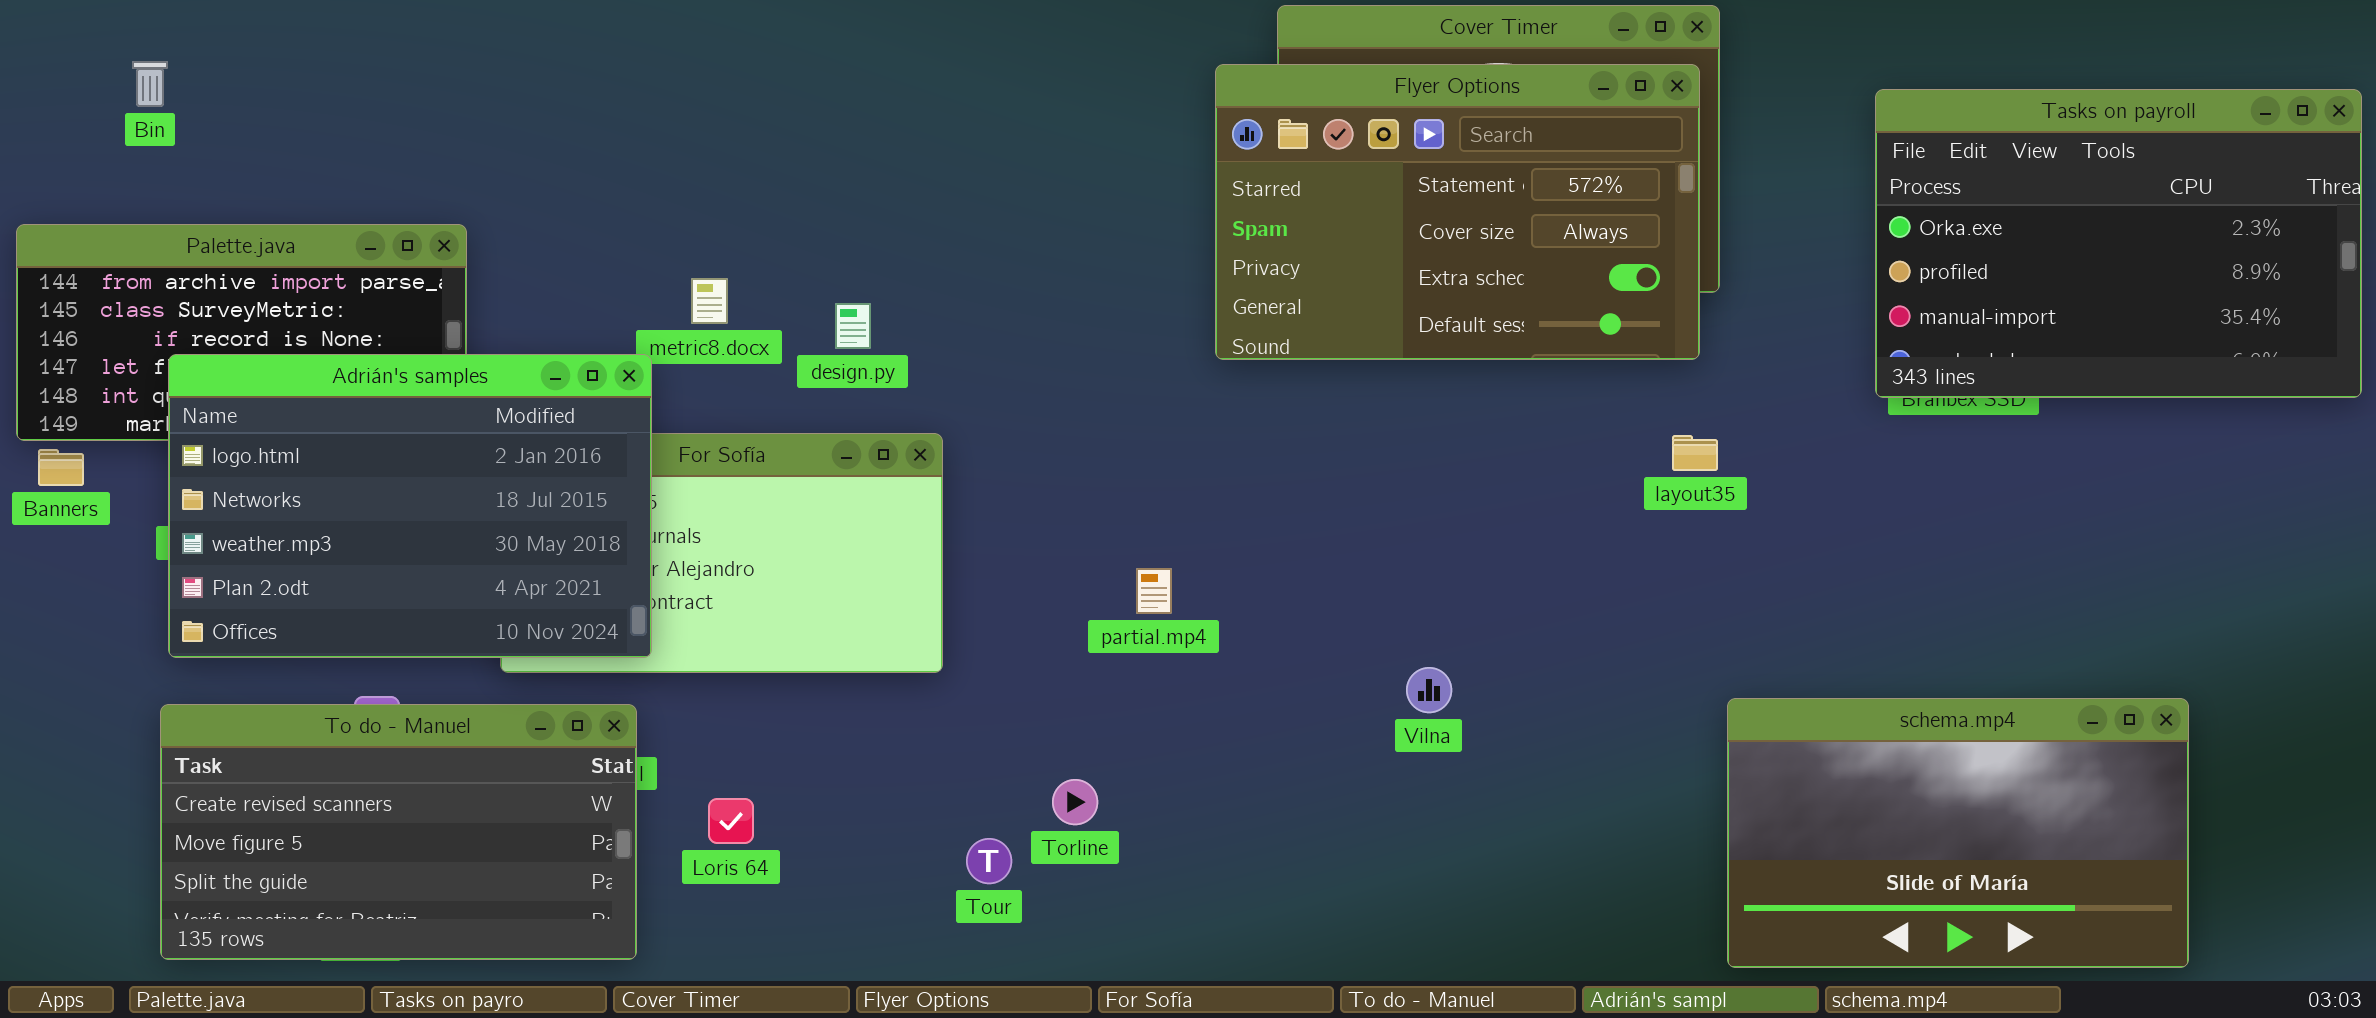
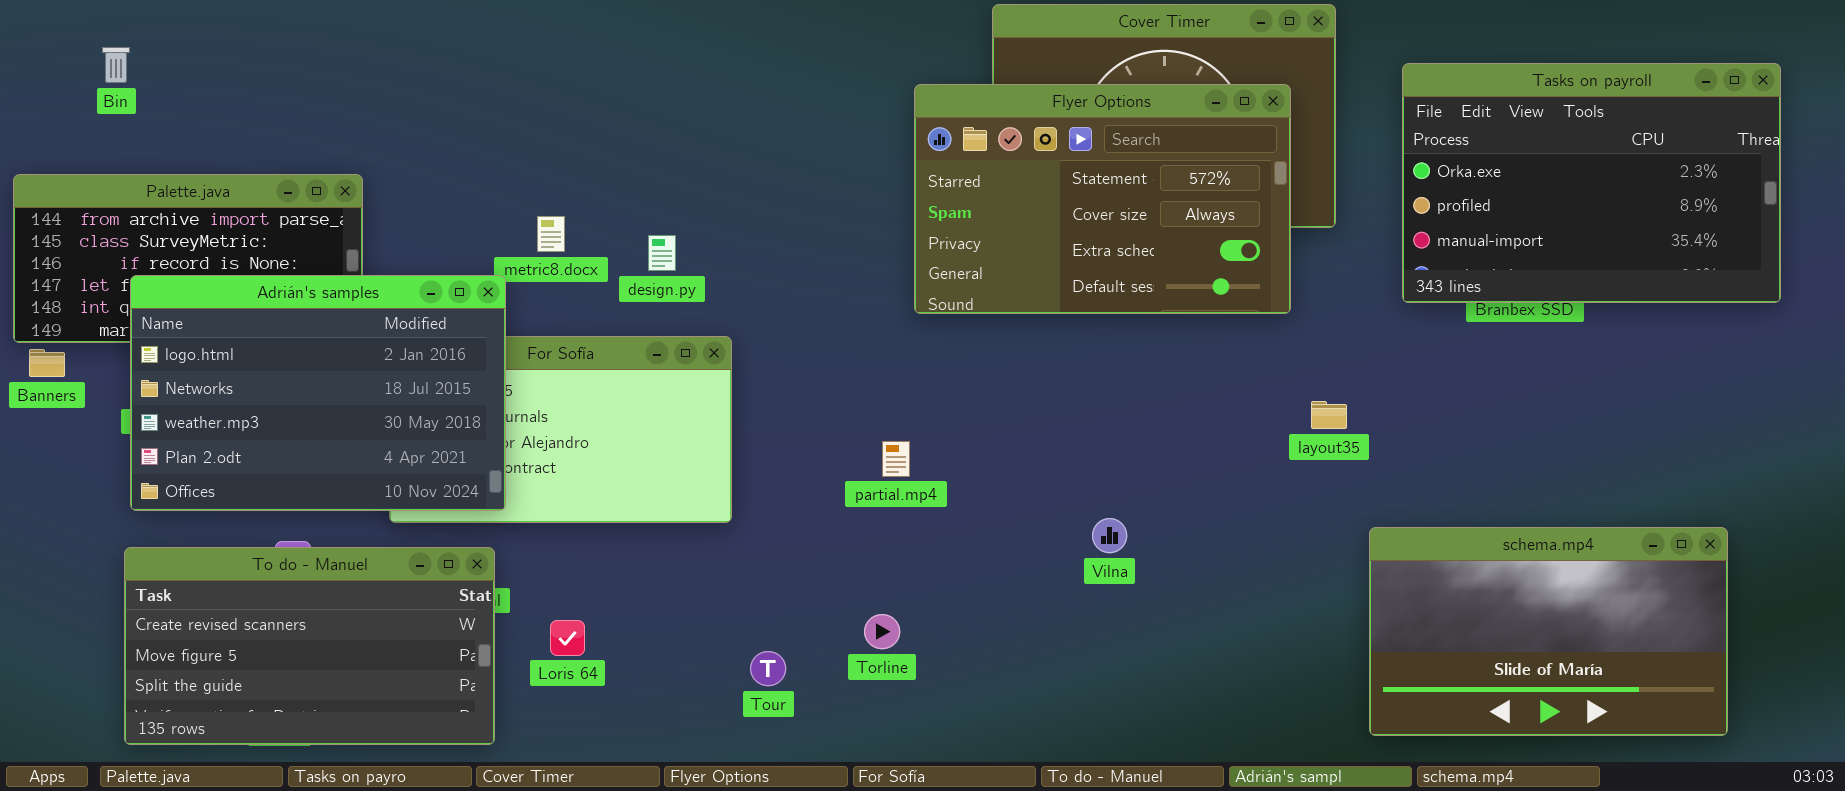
Flyer Options: [1215,64,1700,360] -> [914,84,1291,314], moved
Tasks on payroll: [1875,89,2362,398] -> [1402,63,1781,303], moved
layout35: [1672,435,1718,471] -> [1311,401,1347,429], moved
schema.mp4: [1727,698,2189,968] -> [1369,527,1728,736], moved
Torline: [1052,779,1098,825] -> [864,614,900,649], moved

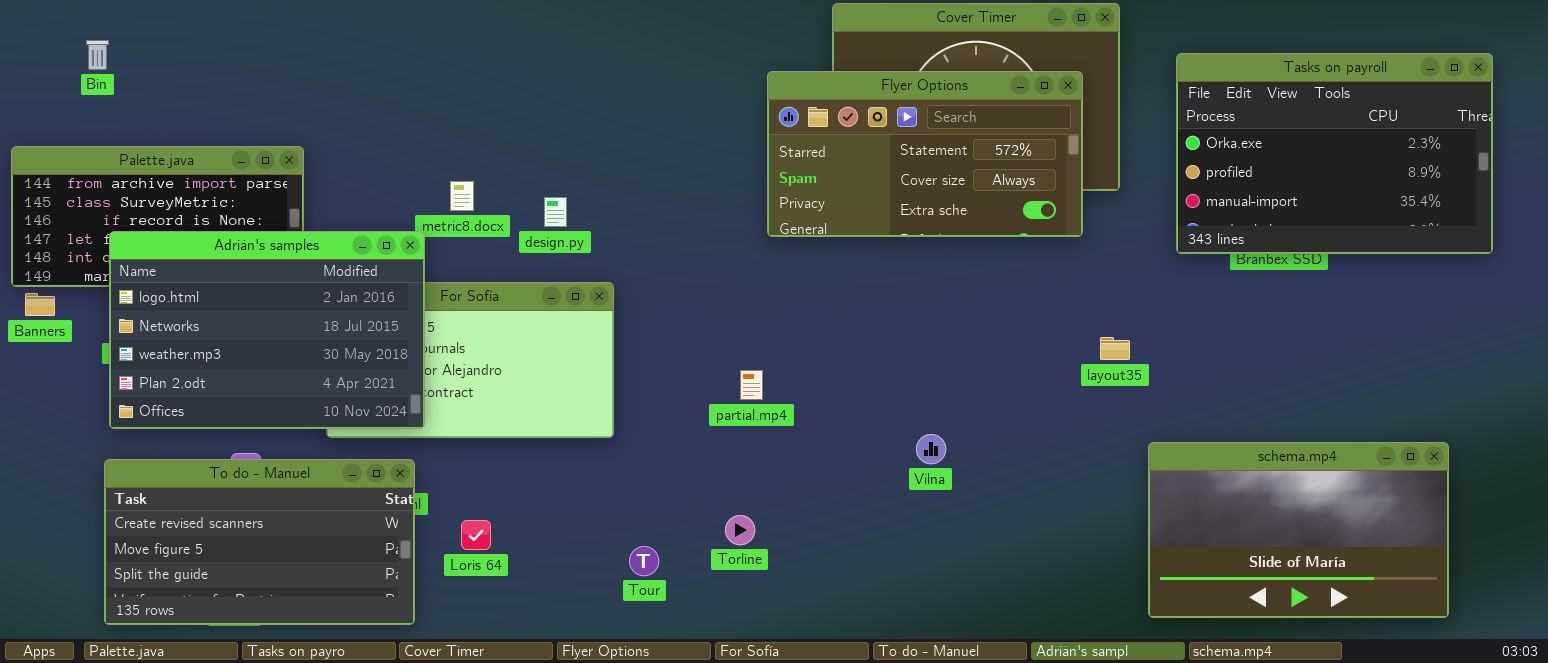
Flyer Options: [914,84,1291,314] -> [767,71,1083,237], resized

